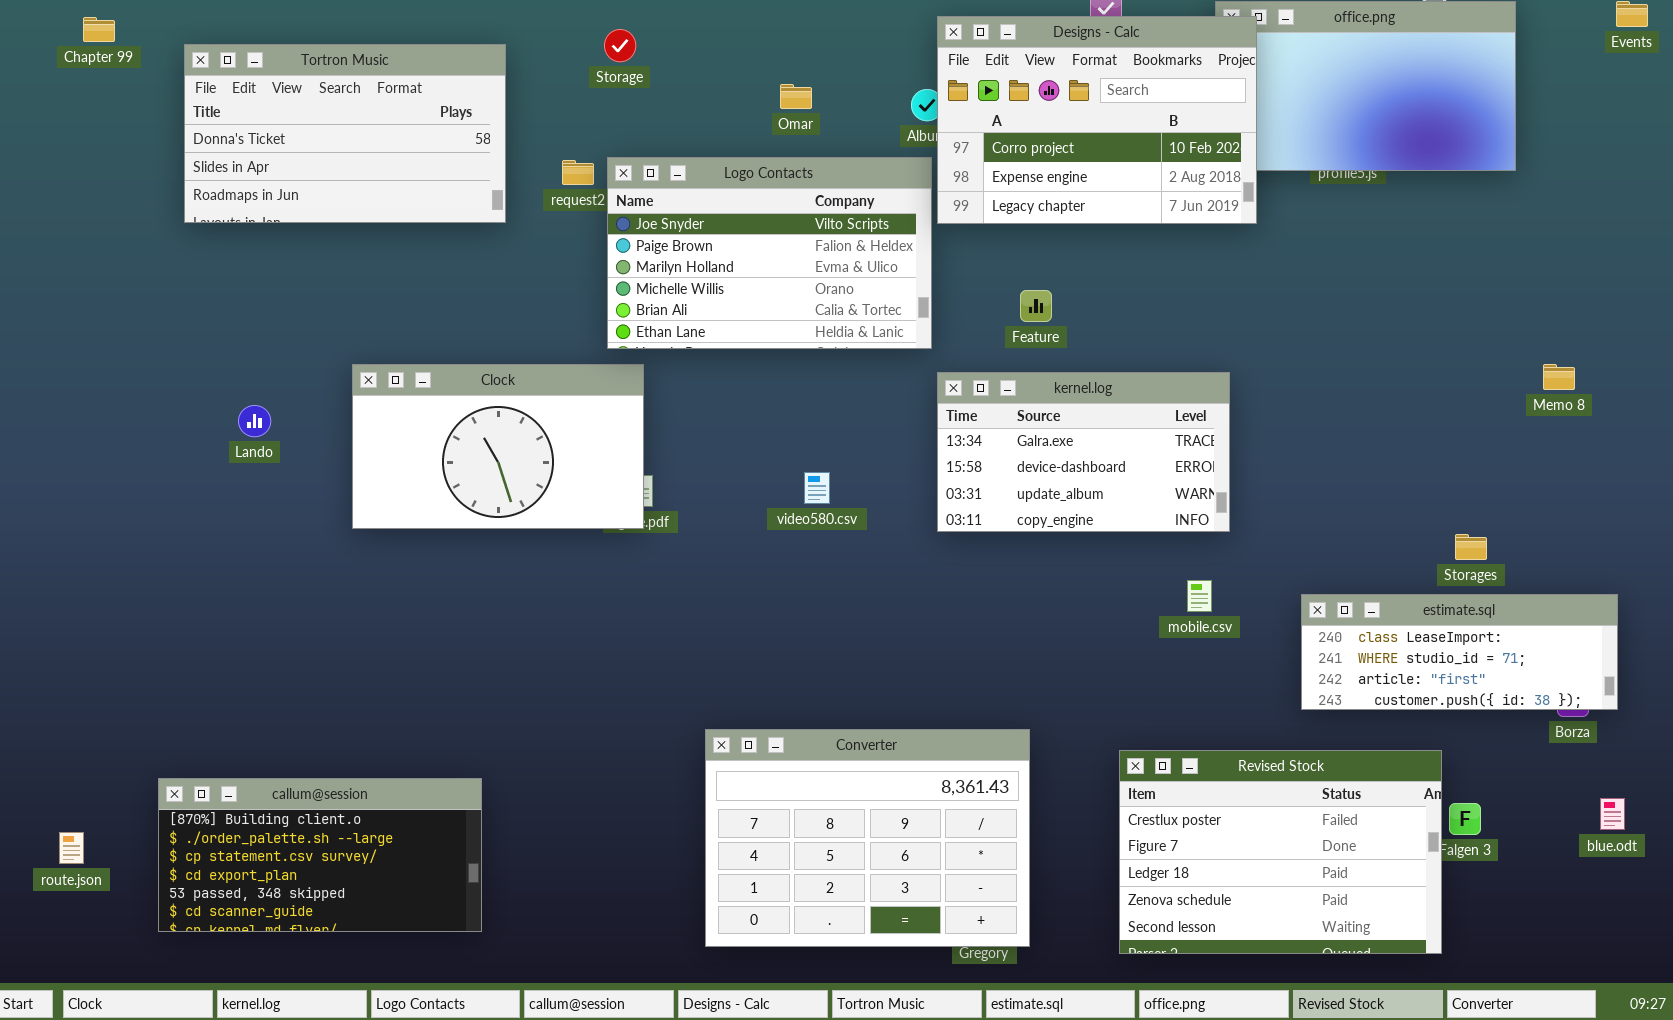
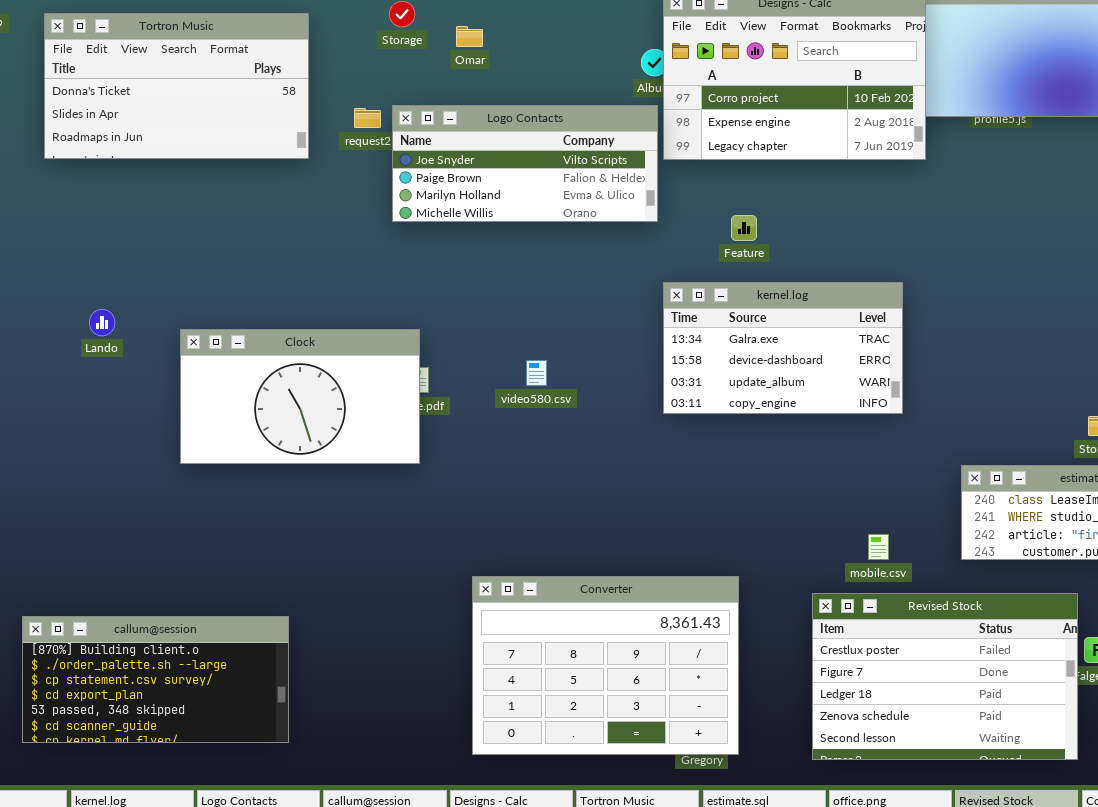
Omar: [780,84,812,109] -> [456,26,483,47], moved
Logo Contacts: [607,157,932,349] -> [392,105,658,222], resized
Clock: [352,364,644,529] -> [180,329,420,464], moved
video580.csv: [804,472,830,504] -> [526,360,547,386], moved
mobile.csv: [1187,580,1212,612] -> [868,534,889,560], moved

